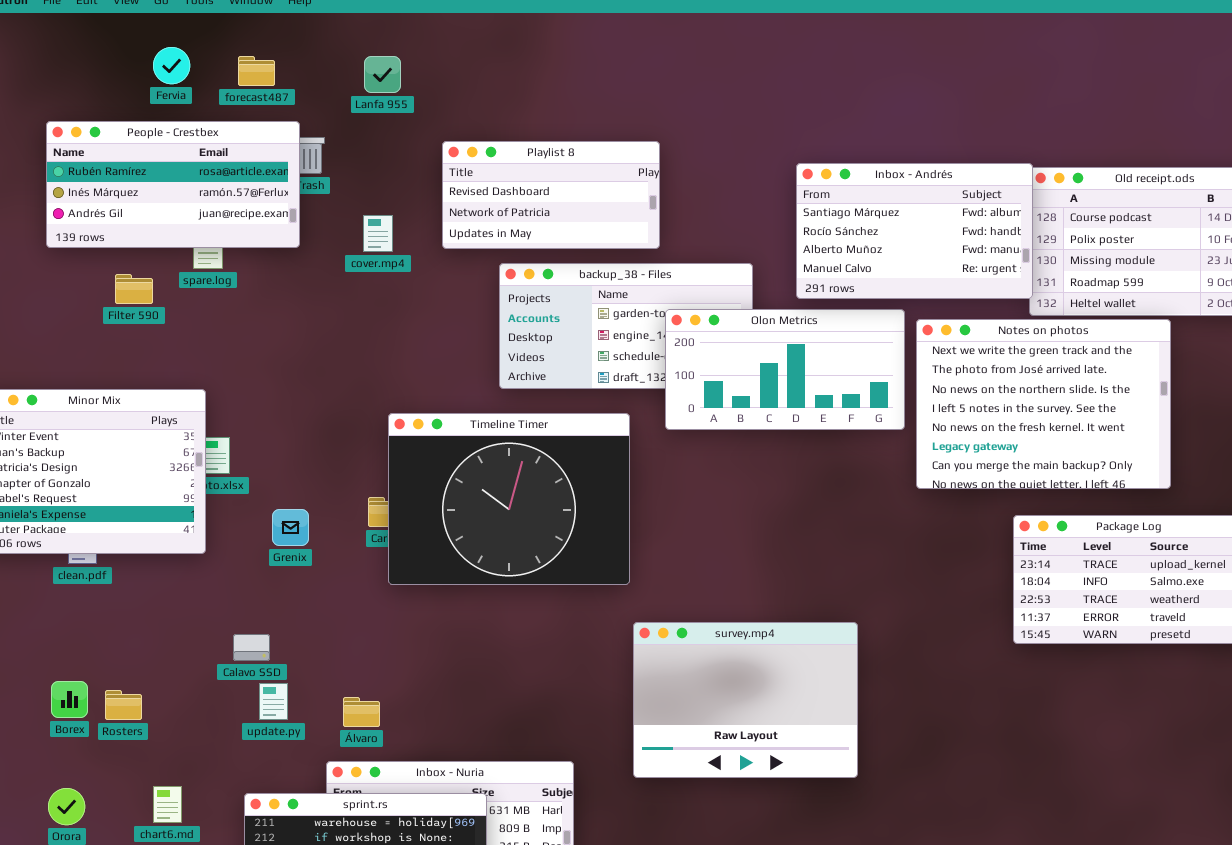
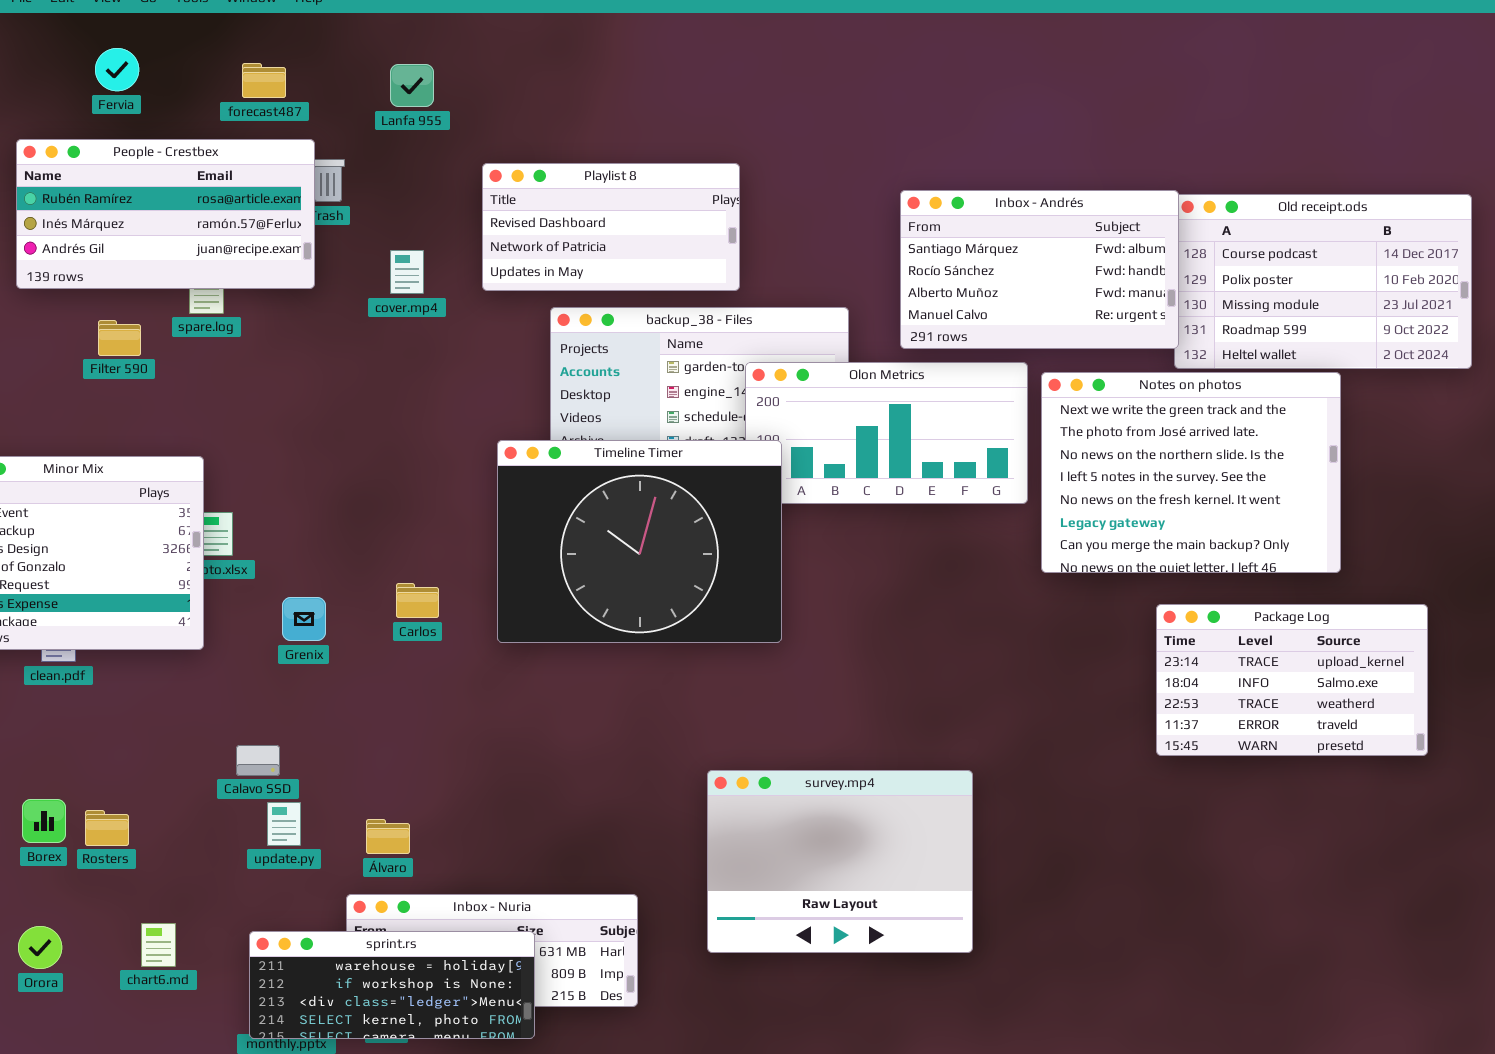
Fervia: [153,47,190,84] -> [95,48,139,91], moved
Timeline Timer: [388,413,630,585] -> [497,440,782,643], moved
survey.mp4: [633,622,858,778] -> [707,770,973,953], moved

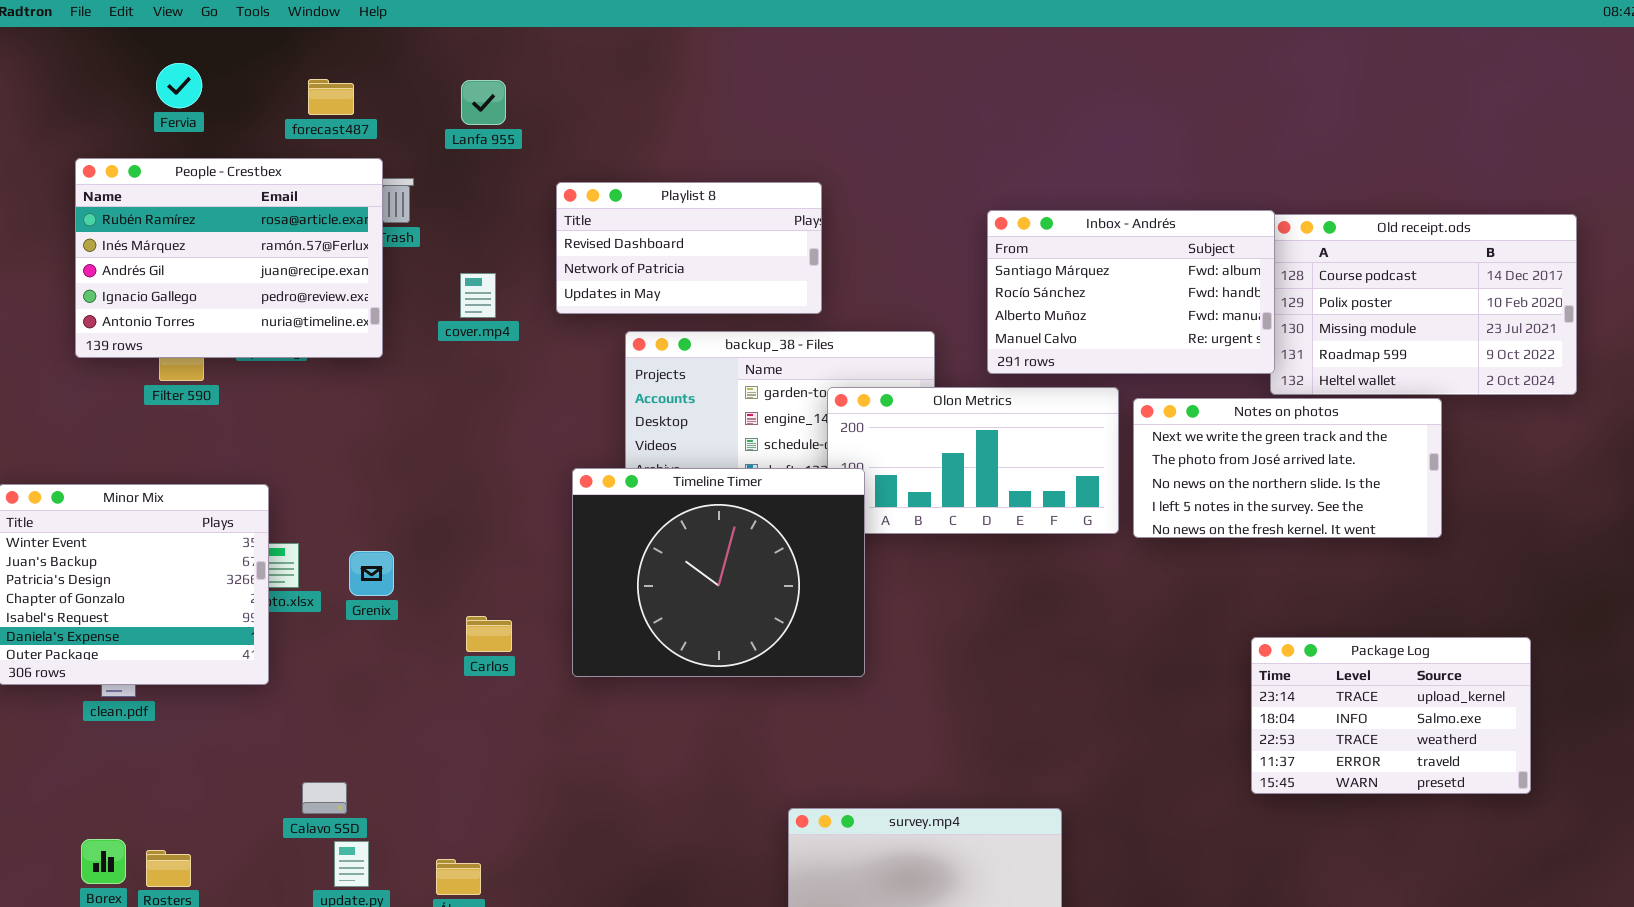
People - Crestbex: [16,139,315,289] -> [75,158,383,358], resized
Notes on photos: [1041,372,1341,573] -> [1133,398,1442,538], resized
Grenix: [282,597,326,641] -> [349,551,394,596], moved

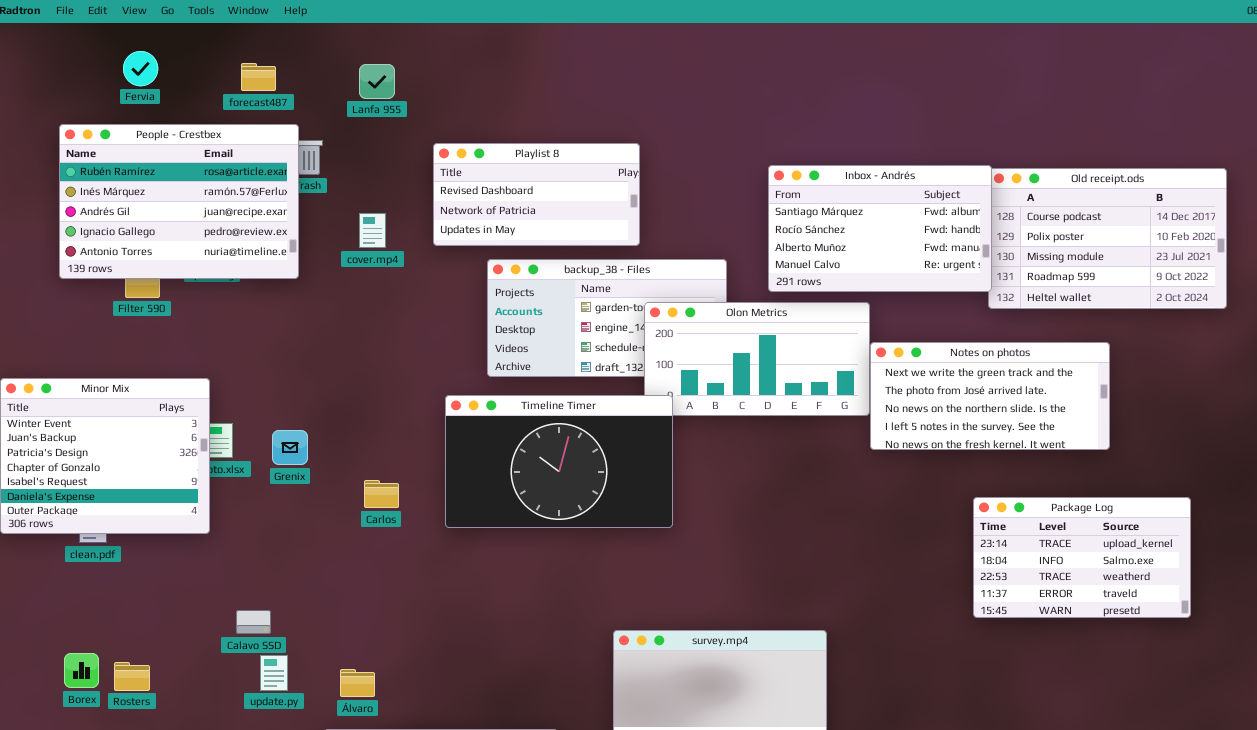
Notes on photos: [1133,398,1442,538] -> [870,342,1110,450], moved
Timeline Timer: [572,468,865,677] -> [445,395,673,528], resized

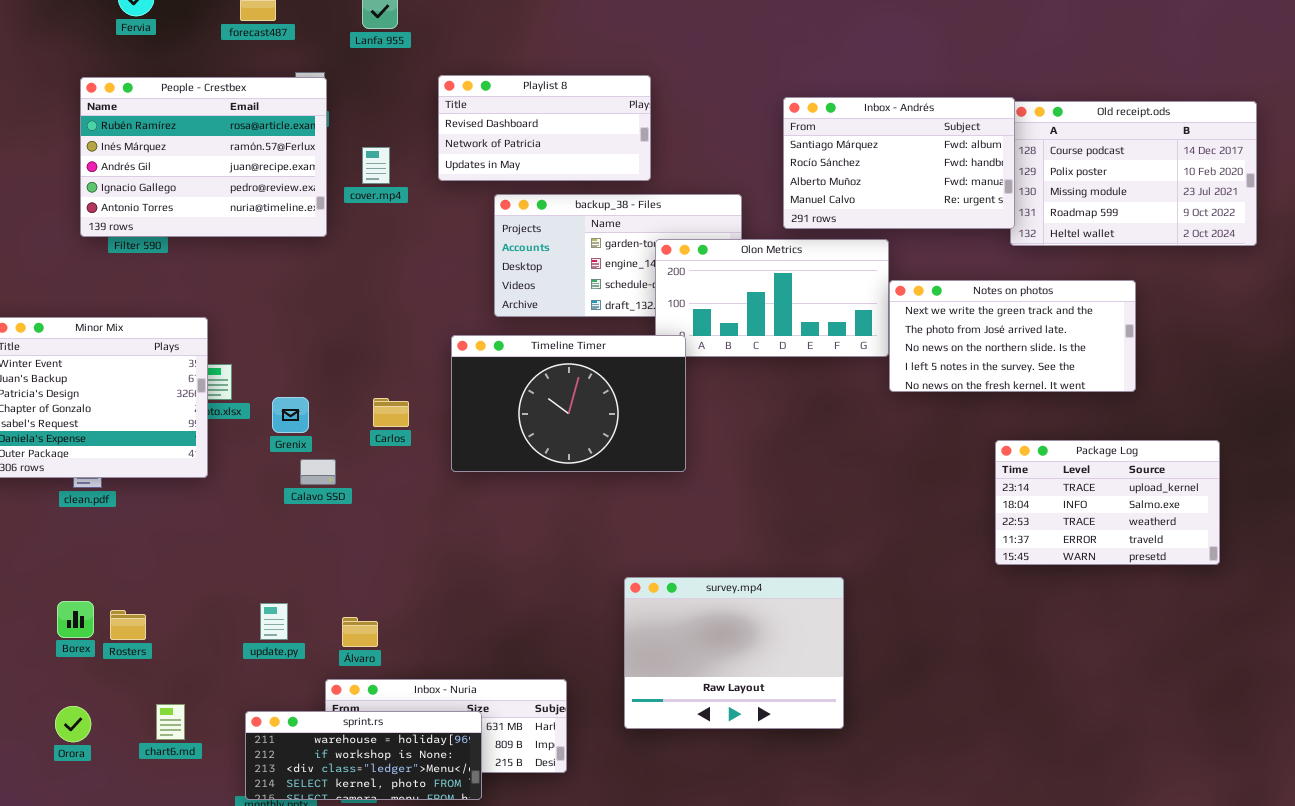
People - Crestbex: [59,124,299,279] -> [80,77,327,237], moved
Grenix: [272,430,308,465] -> [272,397,309,433], moved
Carlos: [364,480,399,508] -> [373,398,409,427], moved
Calavo SSD: [236,610,271,634] -> [300,459,336,485], moved

